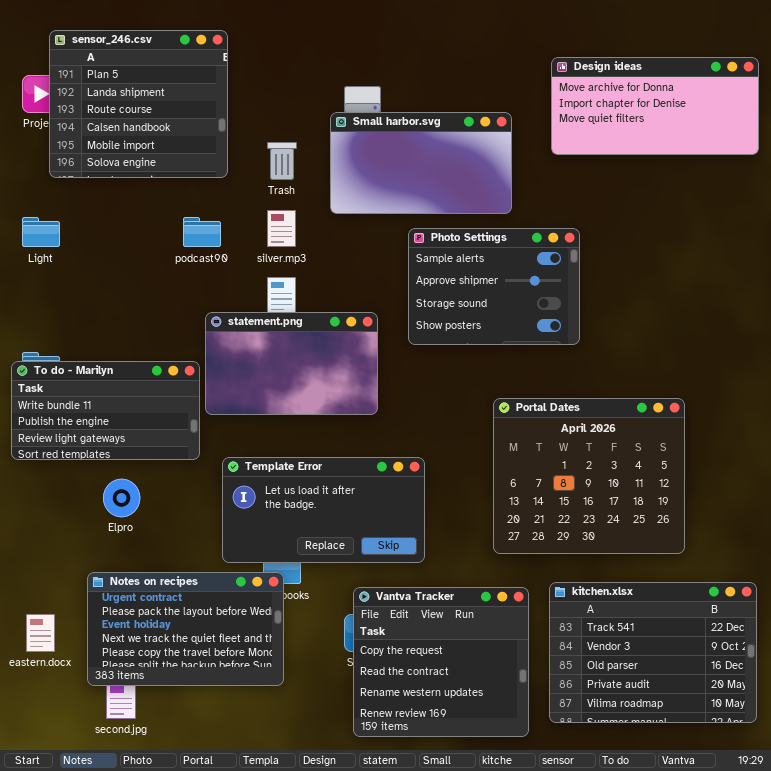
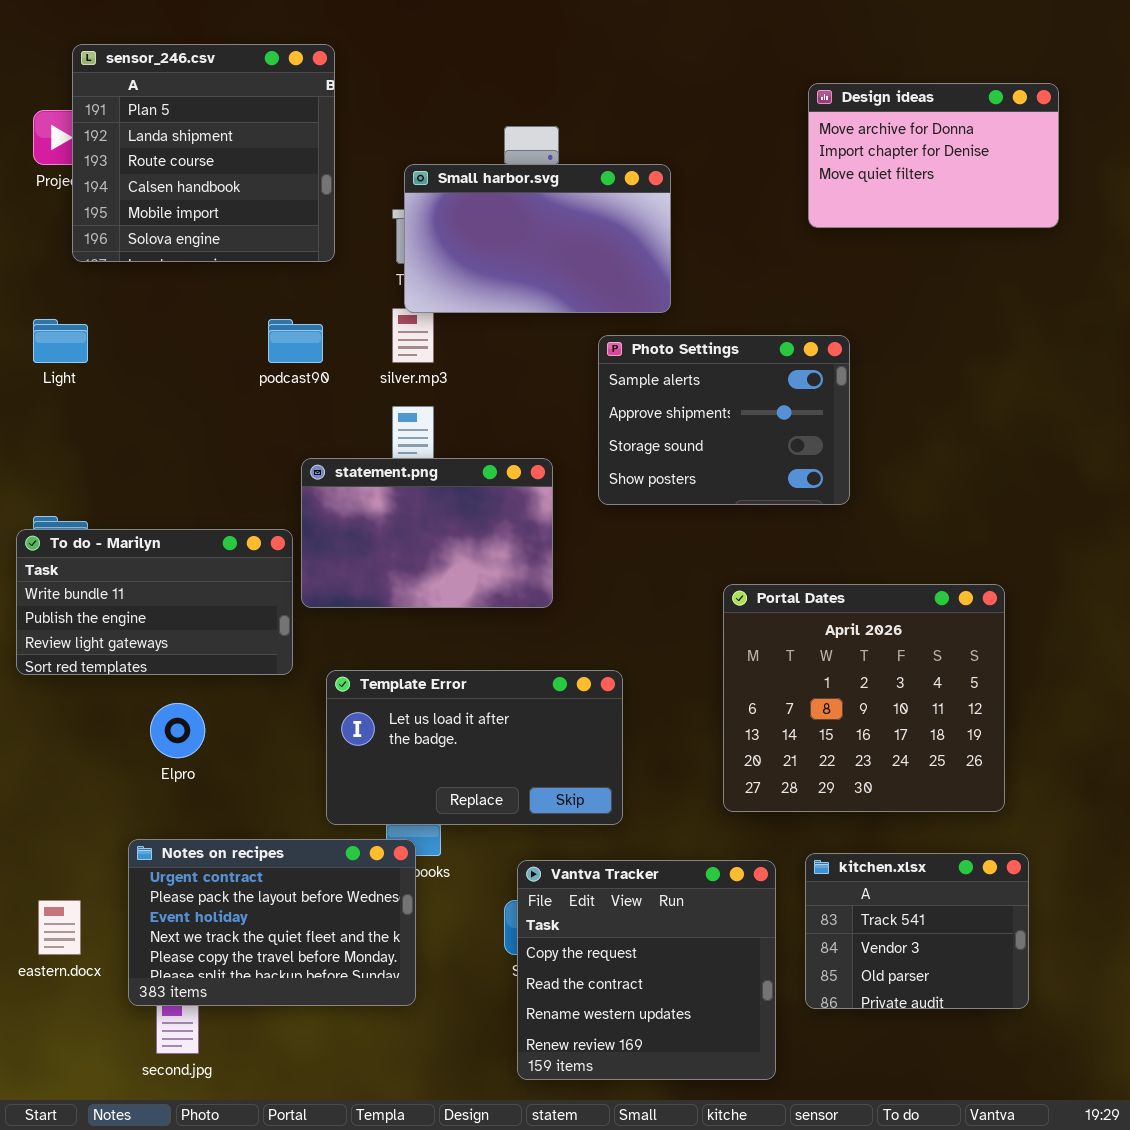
Design ideas: [551,57,759,155] -> [808,83,1059,228], resized
Small harbor.svg: [330,112,512,214] -> [404,164,671,313], moved
kitchen.xlsx: [549,582,757,723] -> [805,853,1029,1009], resized

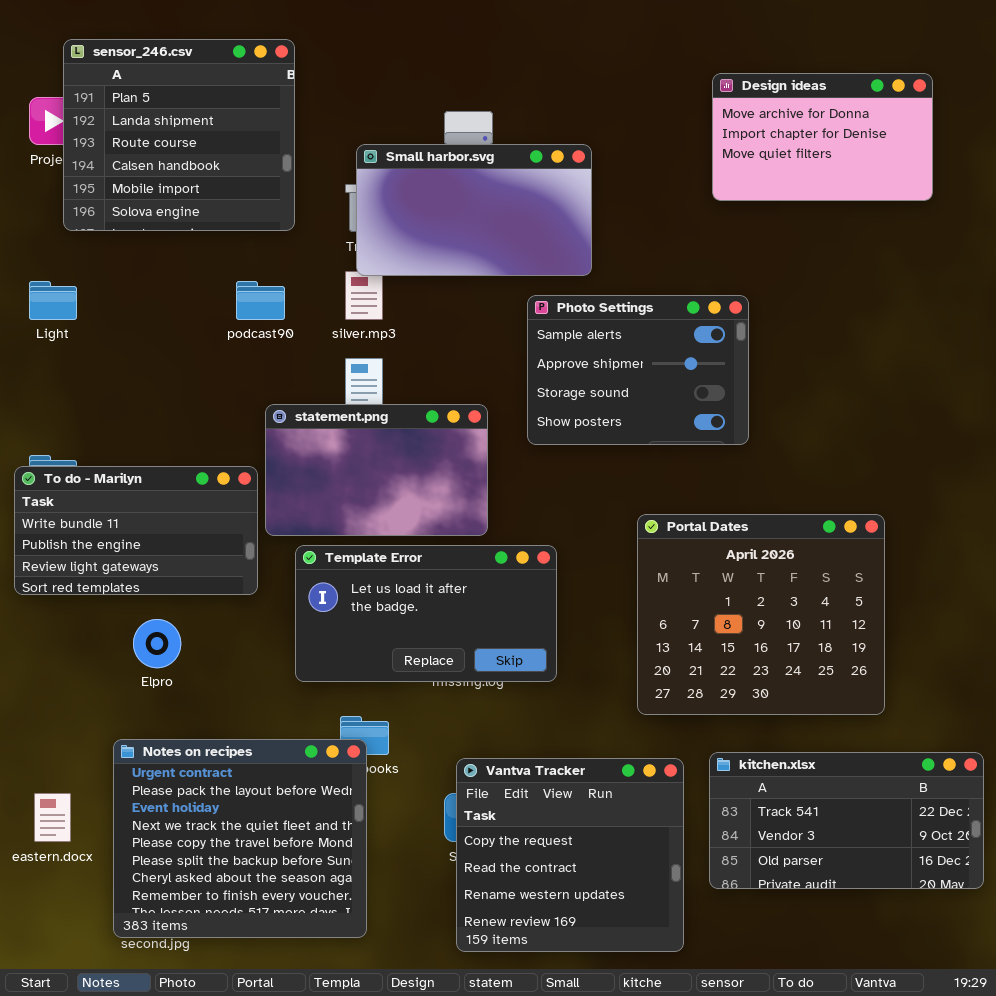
Template Error: [326,670,623,825] -> [295,545,557,682], moved
Notes on recipes: [128,839,416,1006] -> [113,739,367,938], resized
kitchen.xlsx: [805,853,1029,1009] -> [709,752,984,889], resized

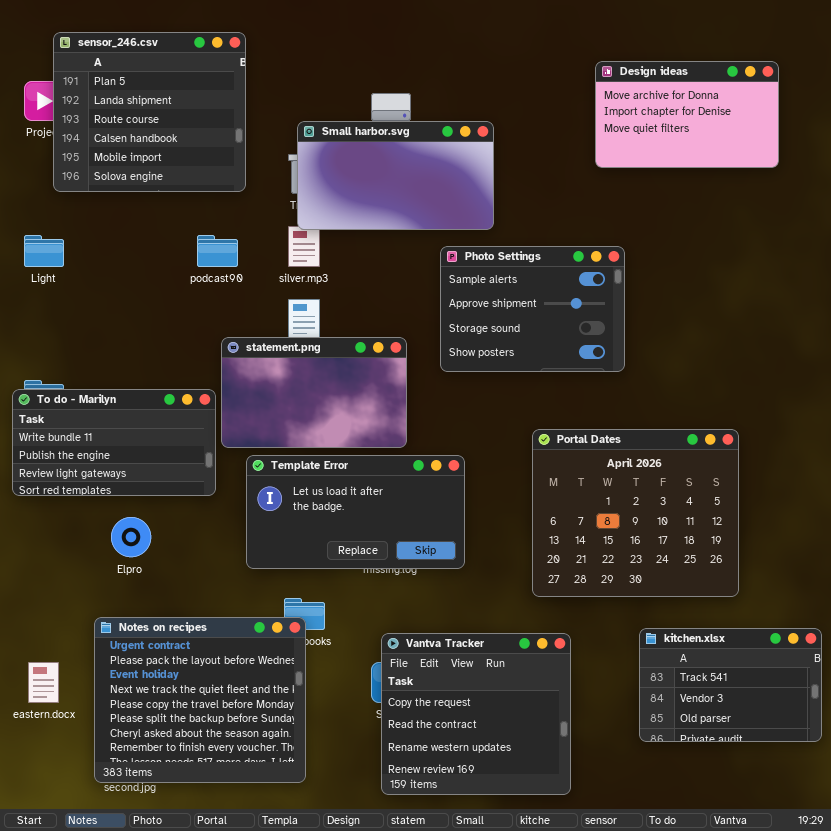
kitchen.xlsx: [709,752,984,889] -> [639,628,822,742], resized

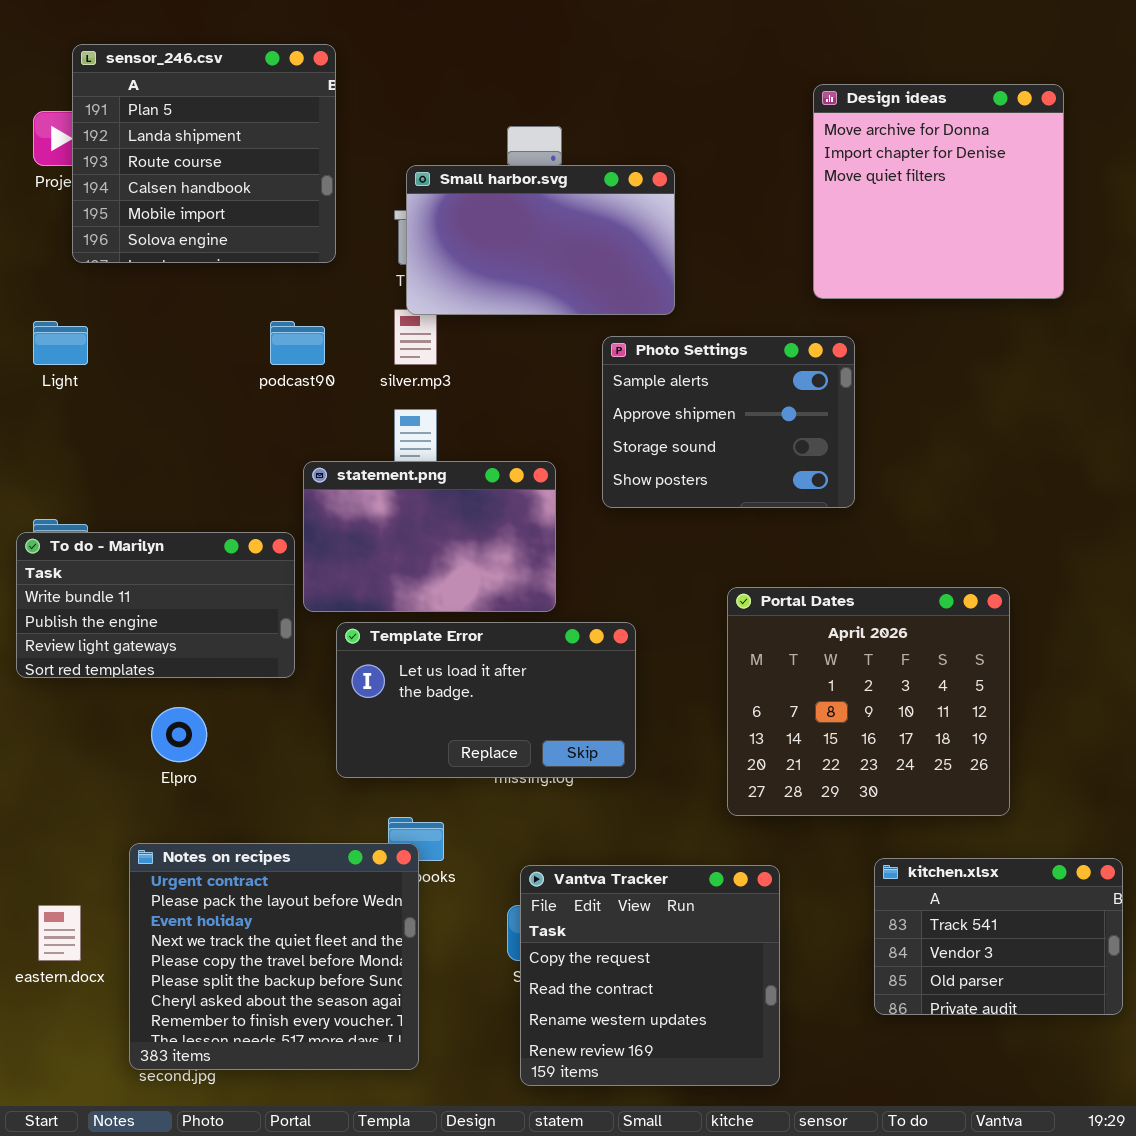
Design ideas: [595,61,779,168] -> [813,84,1064,299], resized

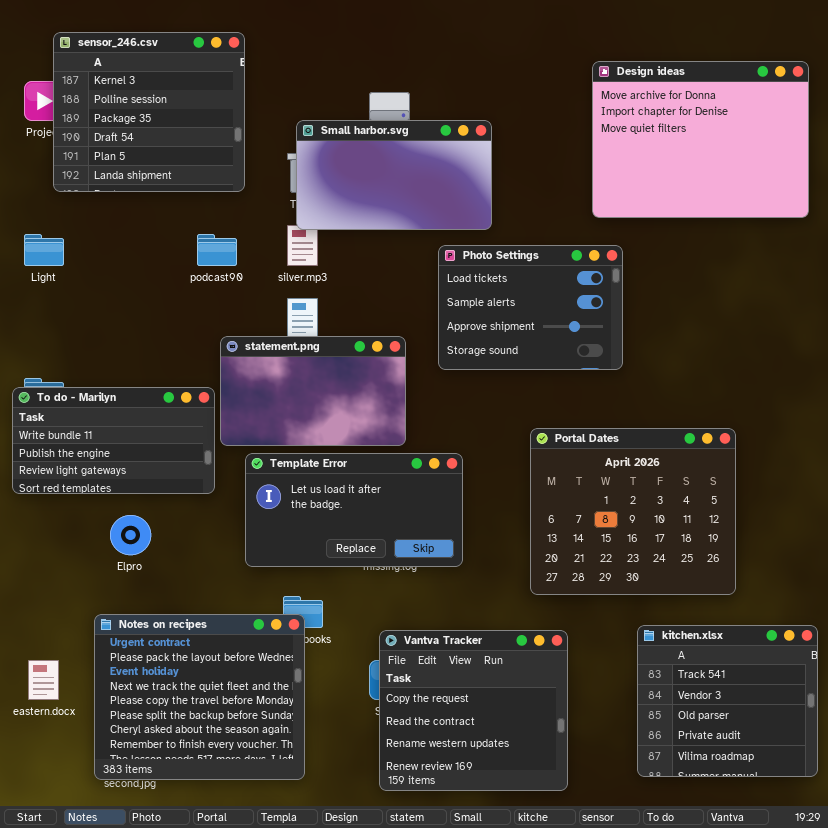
sensor_246.csv: [72,44,336,263] -> [53,32,245,192], scrolled up 4 rows
Design ideas: [813,84,1064,299] -> [592,61,809,218], resized
Photo Settings: [602,336,855,508] -> [438,245,623,370], scrolled up 1 row
kitchen.xlsx: [874,858,1123,1015] -> [637,625,818,777], resized

